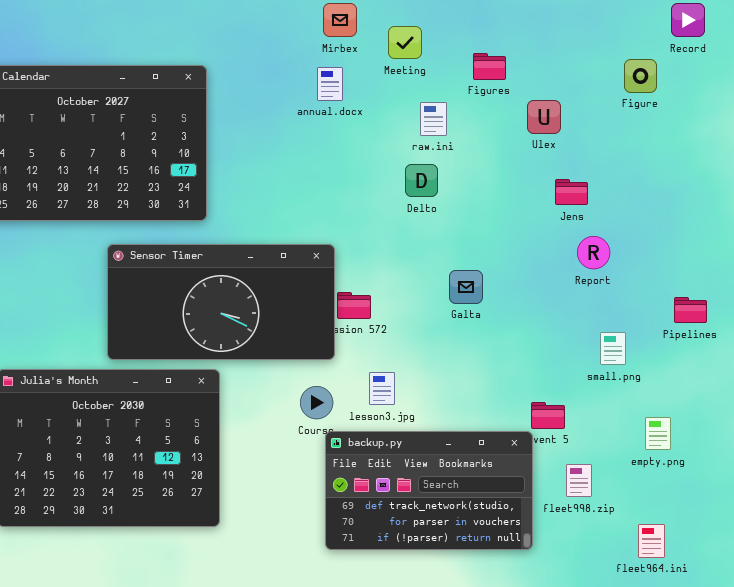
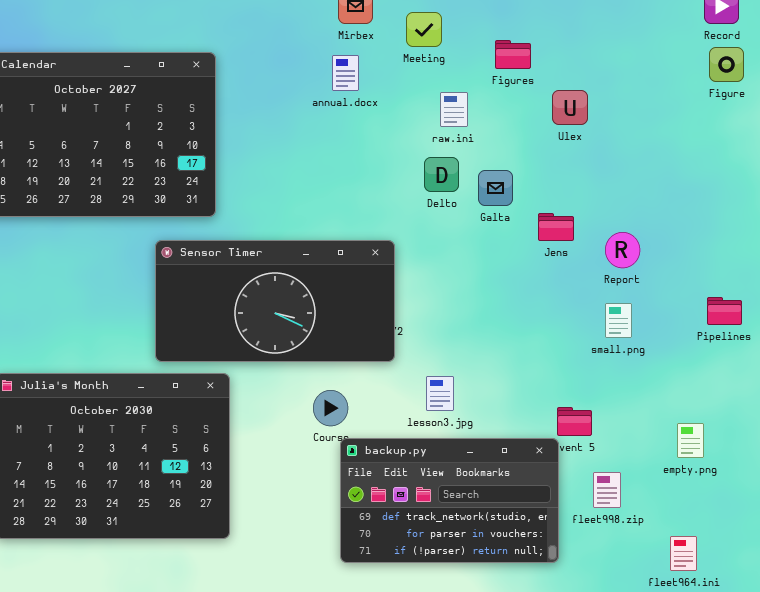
Figure: [624,59,657,93] -> [709,47,744,82], moved
Jens: [555,179,588,205] -> [538,213,574,241], moved
Sensor Timer: [107,244,335,360] -> [155,240,395,362], moved
Galta: [449,270,483,304] -> [478,170,513,206], moved
small.png: [600,332,626,365] -> [605,303,632,338], moved
lesson3.jpg: [369,372,395,405] -> [426,376,454,411], moved

